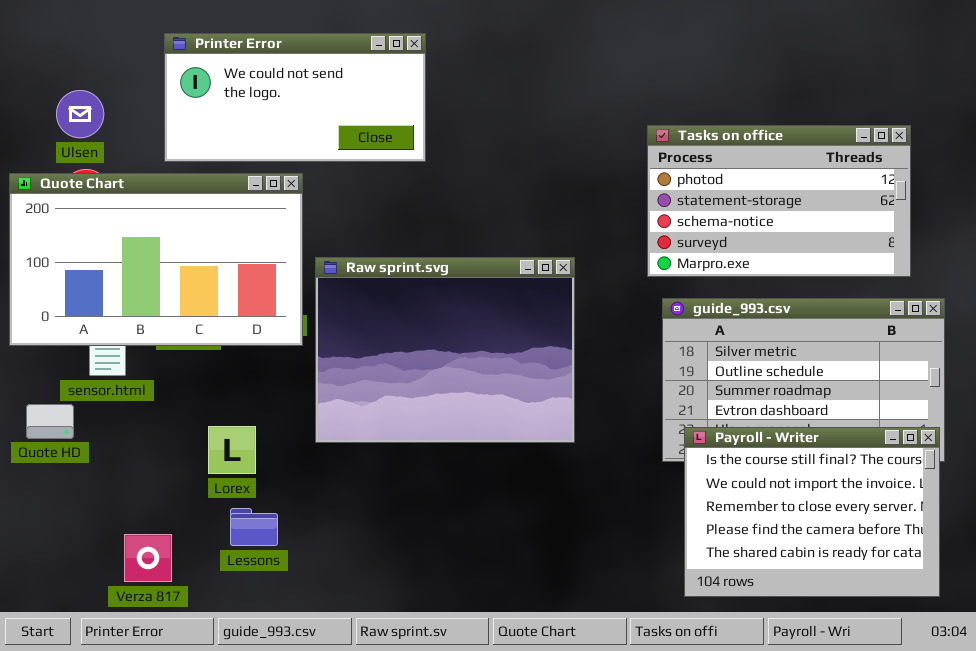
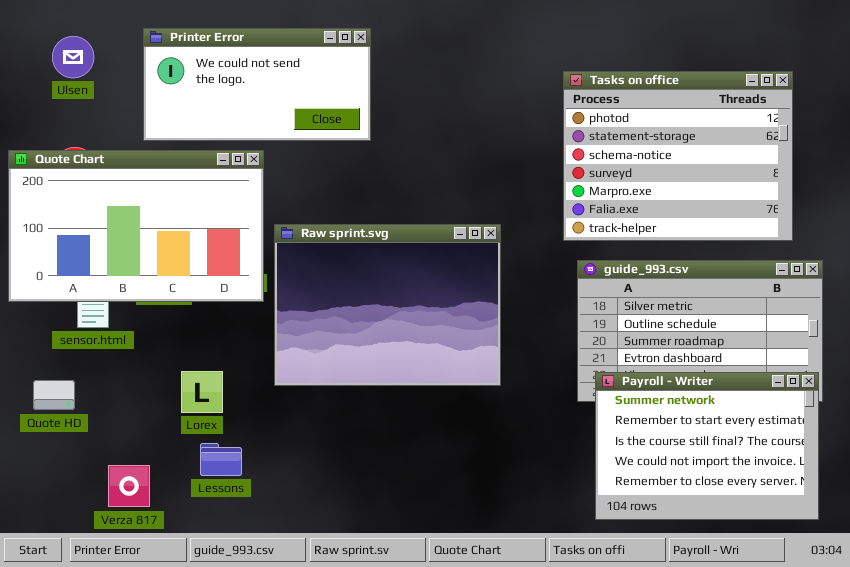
Ulsen: [56,90,104,138] -> [52,36,94,78], moved
Tasks on office: [647,125,911,277] -> [563,71,793,241], resized
Quote HD: [26,404,74,439] -> [33,380,75,410], moved
Payroll - Writer: [684,427,940,597] -> [595,372,819,520], scrolled up 2 rows

